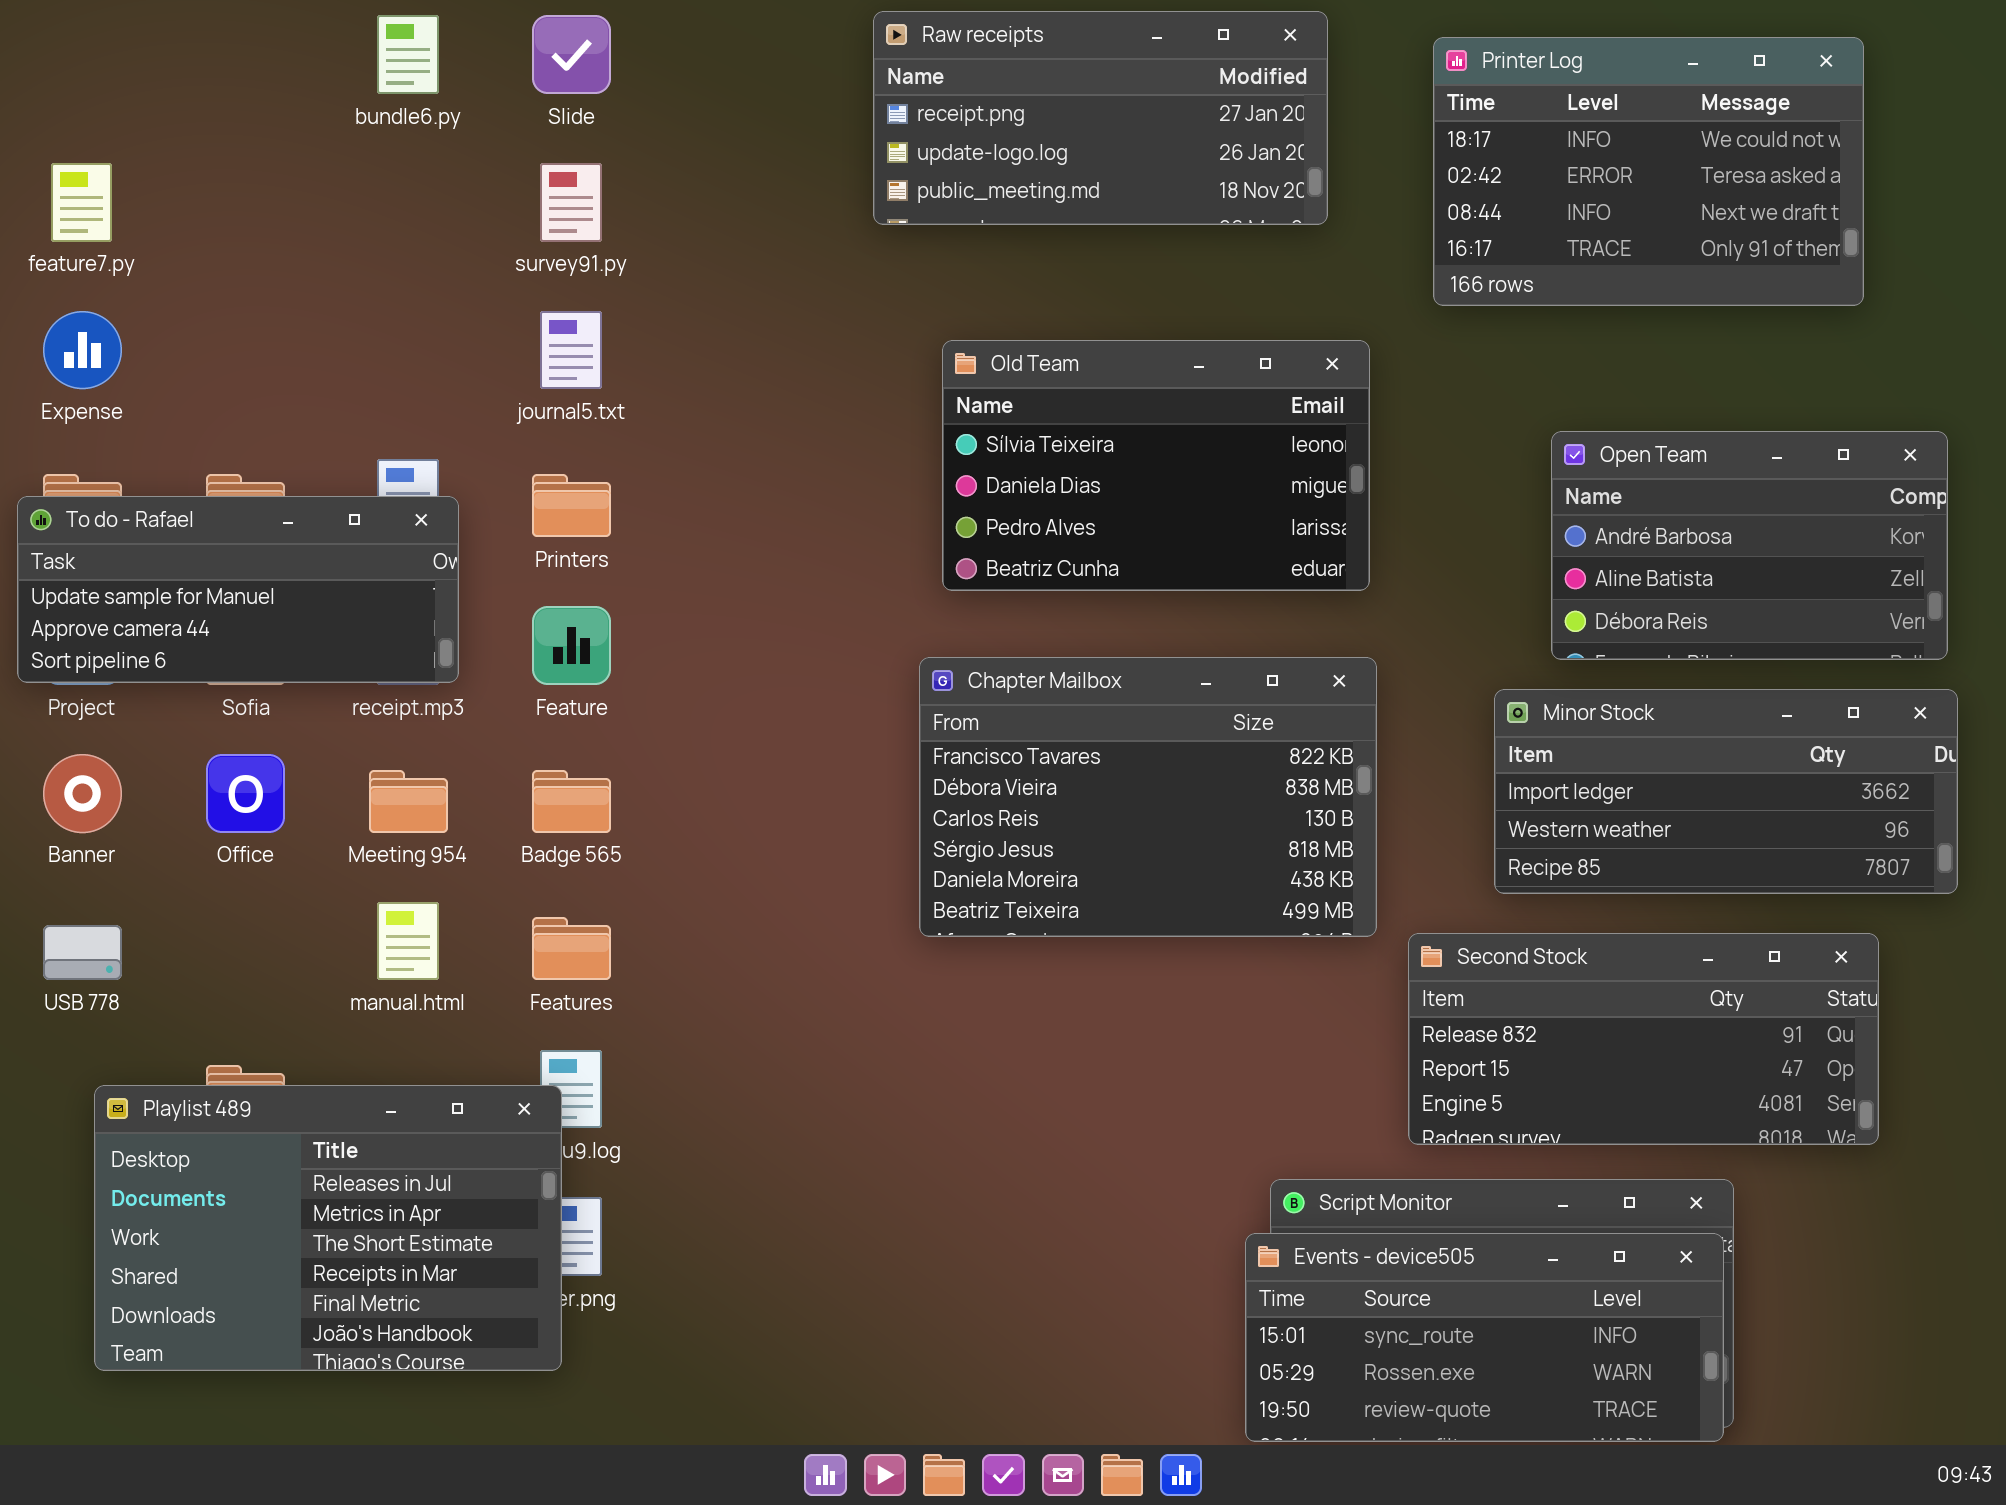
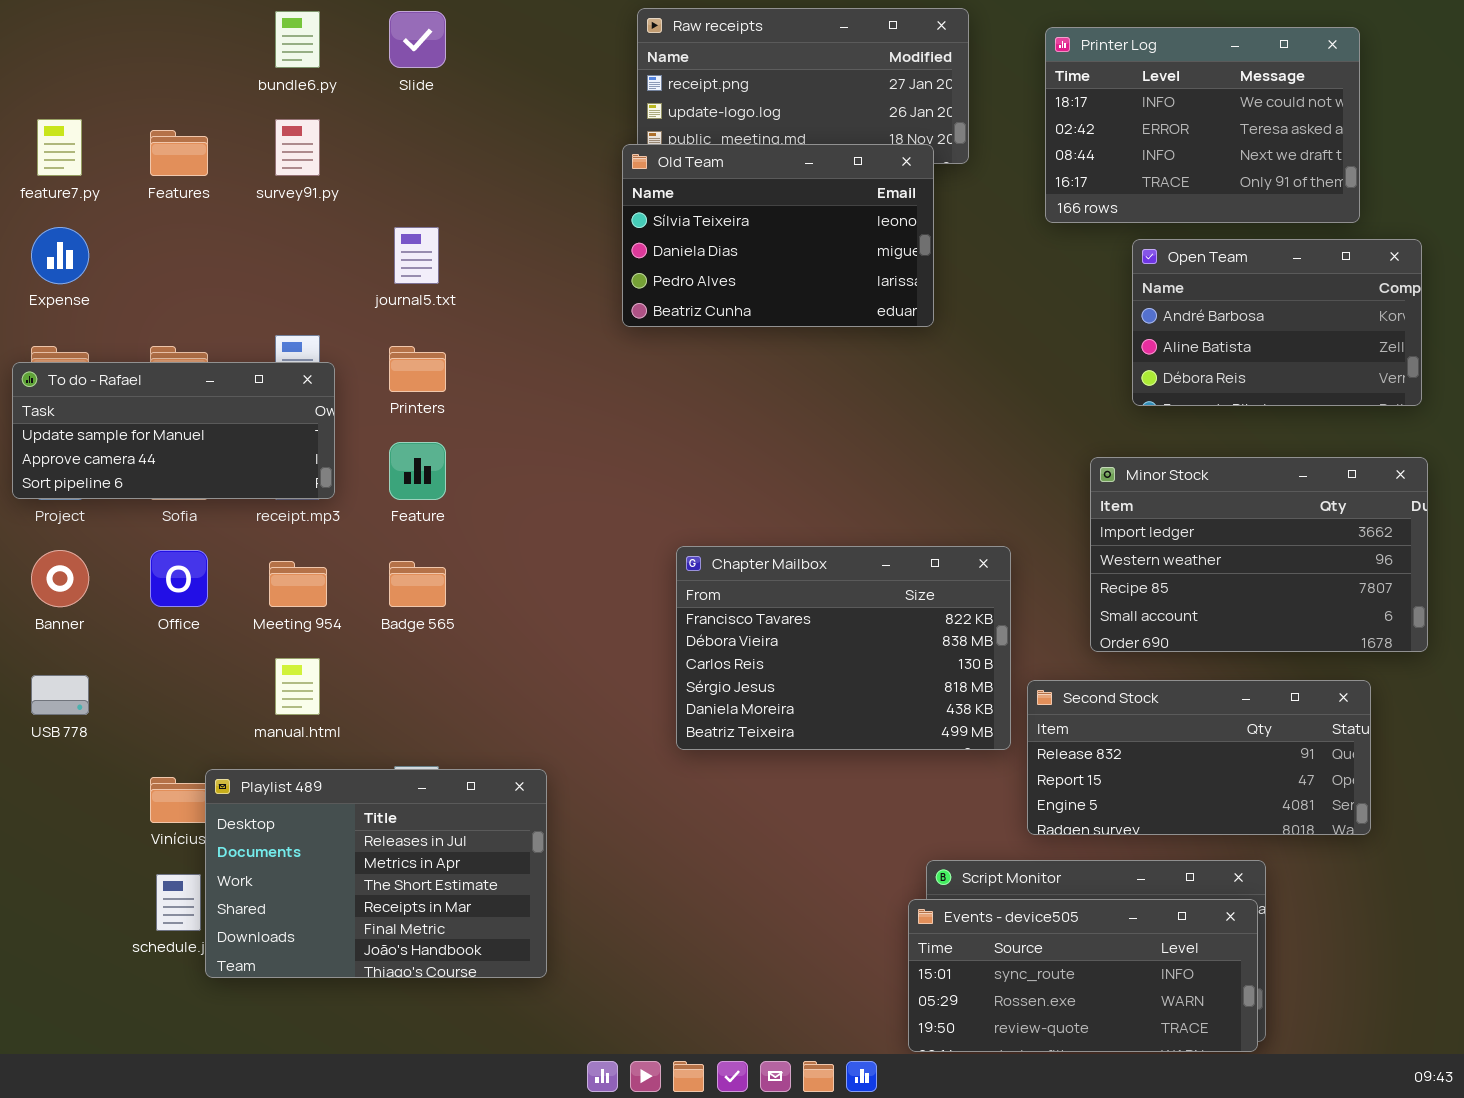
survey91.py: [540,163,602,242] -> [275,119,320,176], moved
Old Team: [942,340,1370,591] -> [622,144,934,327], moved
Open Team: [1551,431,1948,660] -> [1132,239,1422,406], moved
Chapter Mailbox: [919,657,1377,937] -> [676,546,1011,750], moved
Minor Stock: [1494,689,1958,894] -> [1090,457,1428,652], resized
Features: [532,917,611,980] -> [150,130,208,176], moved
Playlist 489: [94,1085,562,1371] -> [205,769,547,978], moved

